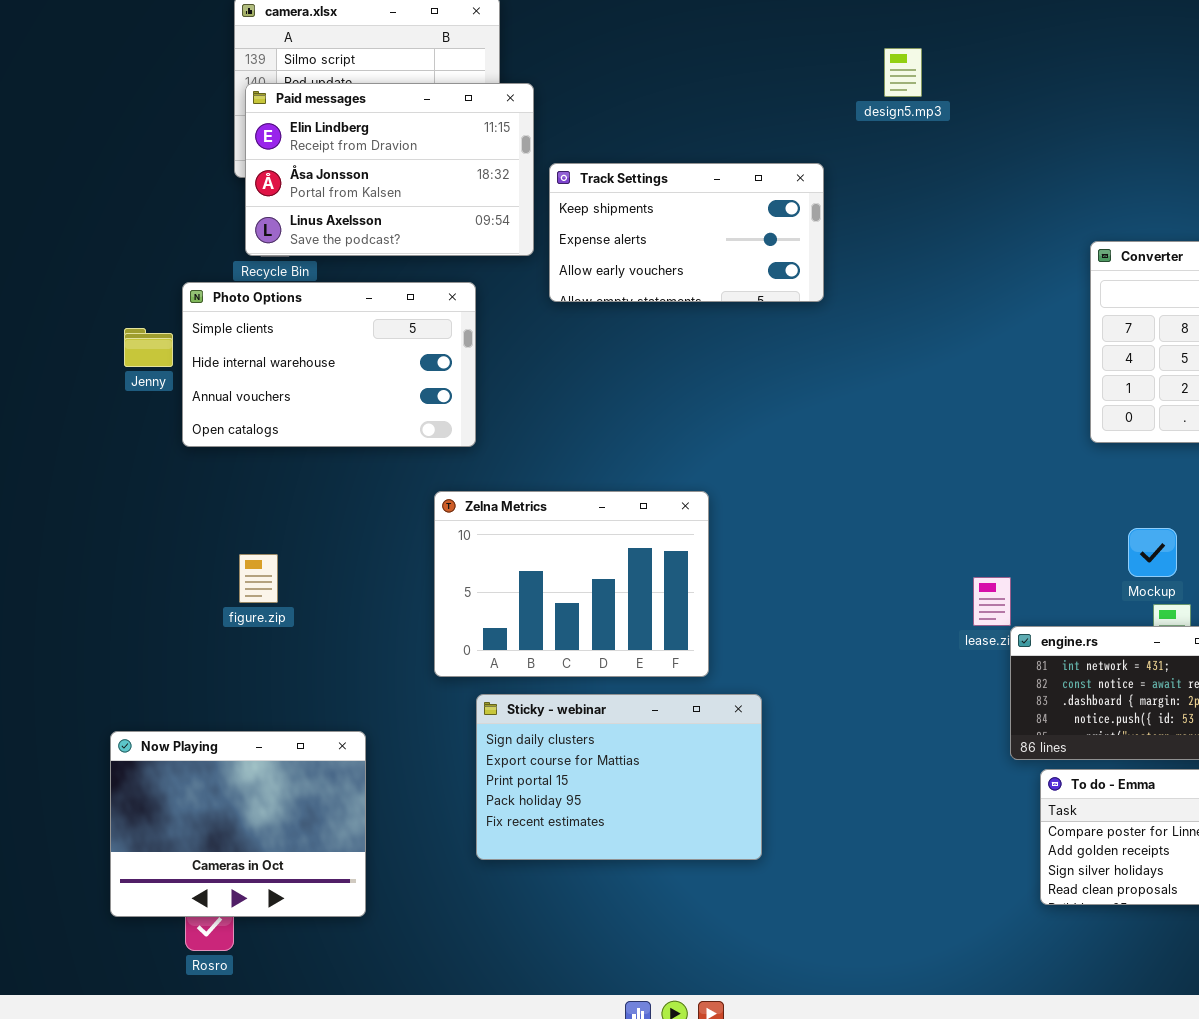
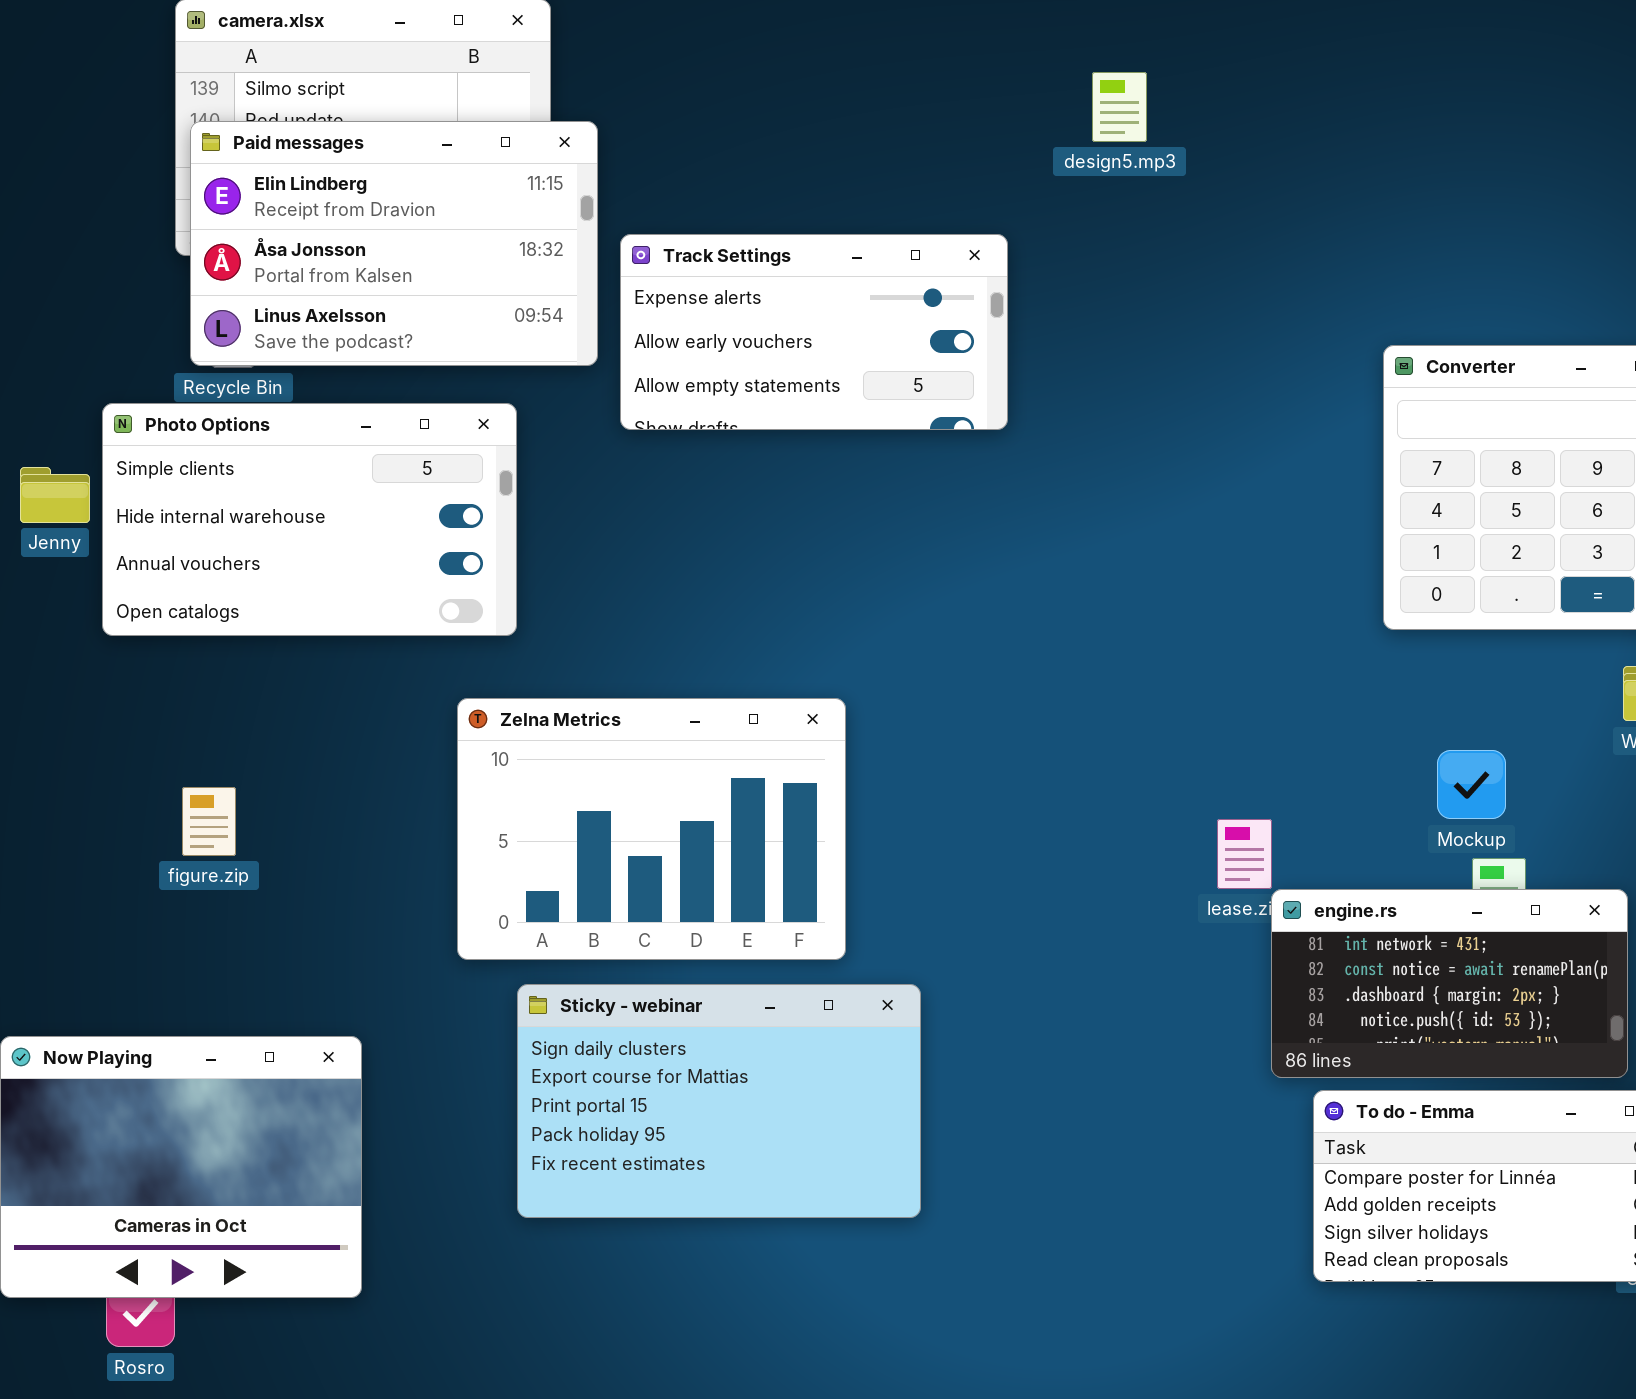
Track Settings: [549,163,824,302] -> [620,234,1008,430], scrolled down 1 row

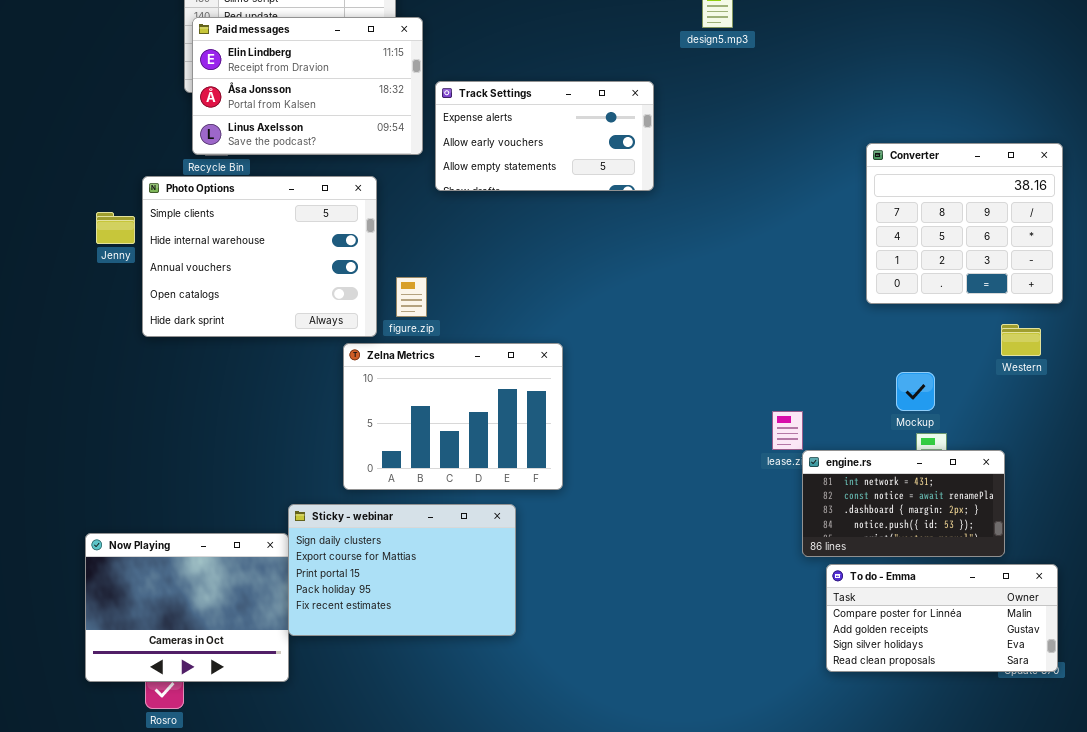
Photo Options: [102,403,517,636] -> [142,176,377,337], resized
figure.zip: [182,787,236,856] -> [396,277,427,317], moved
Sticky - webinar: [517,984,921,1218] -> [288,504,516,636], moved

